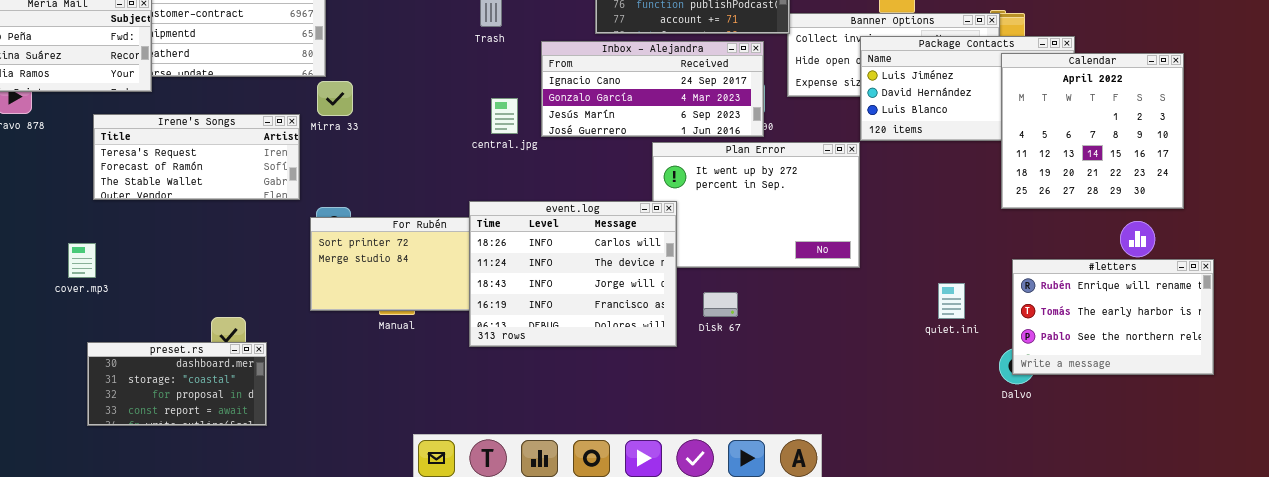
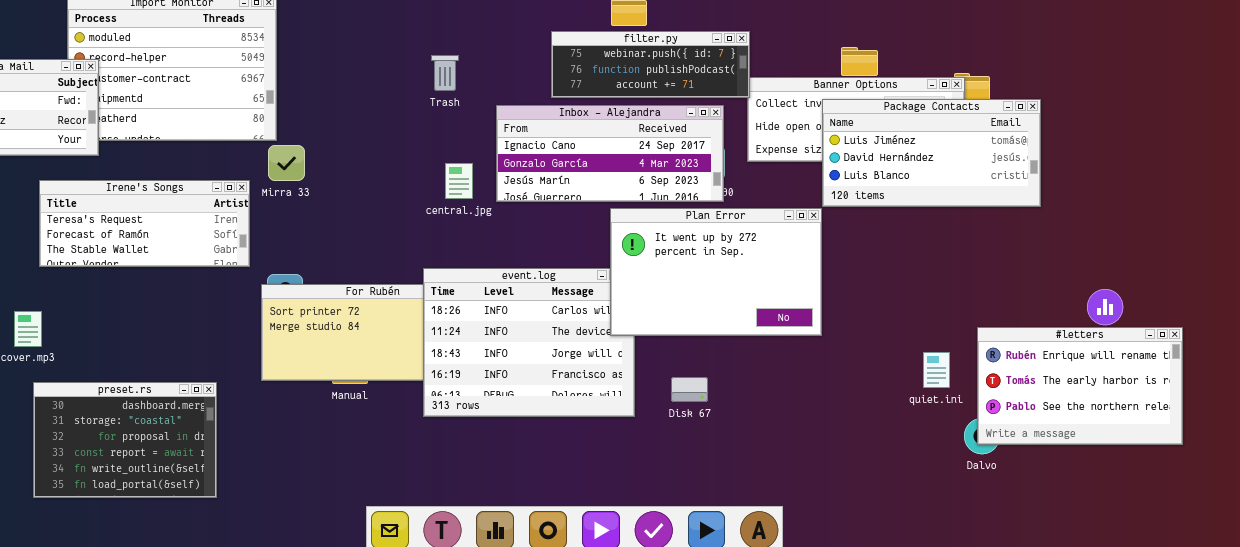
Calendar: [1001,53,1184,209] -> none, closed
Plan Error: [652,142,860,268] -> [610,208,822,336], raised
quiet.ini: [938,283,965,319] -> [923,352,950,388], moved
Disk 67: [703,292,738,317] -> [671,377,708,402], moved
preset.rs: [87,342,267,426] -> [33,382,217,498], resized

